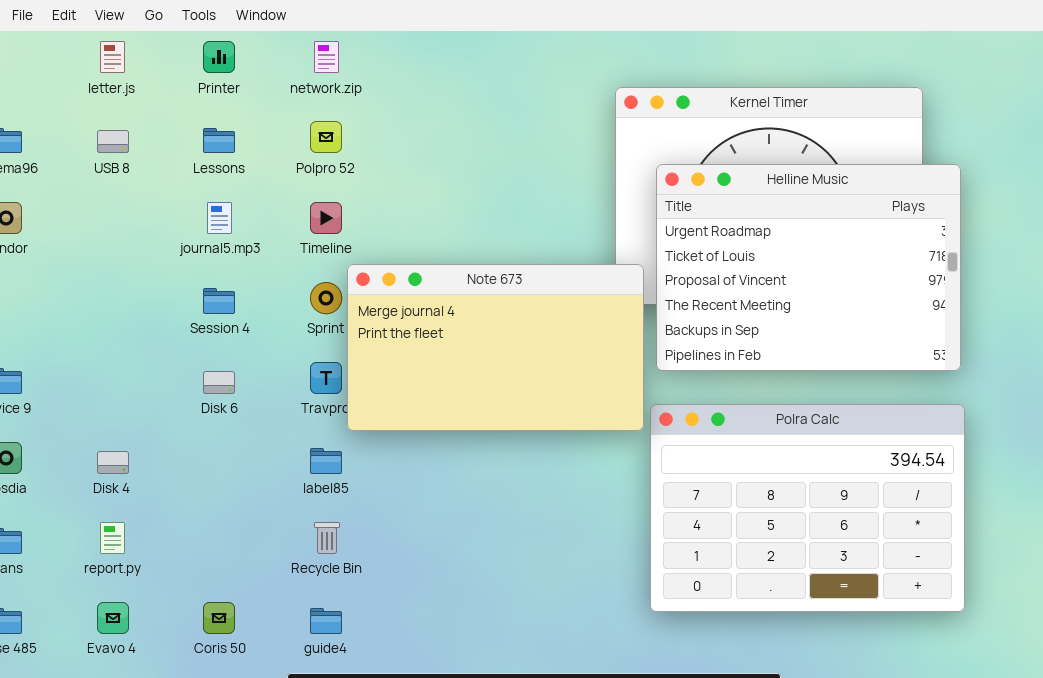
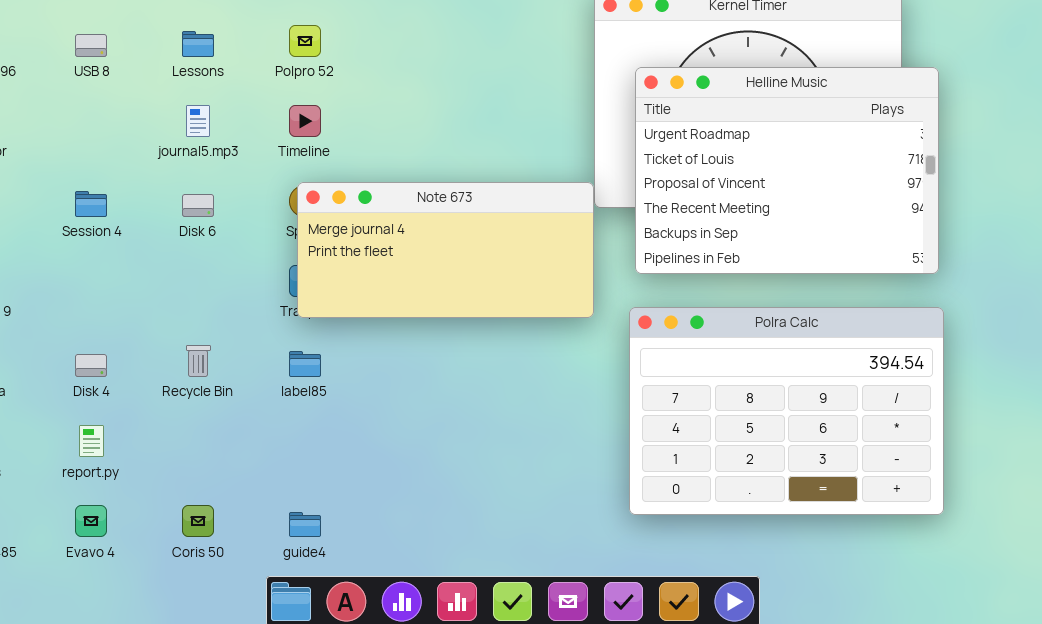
Note 673: [347,264,644,431] -> [297,182,594,318], moved, resized
Session 4: [203,288,235,314] -> [75,191,107,217], moved
Disk 6: [203,371,235,394] -> [182,194,214,217], moved
Recycle Bin: [314,522,340,554] -> [186,345,211,377], moved

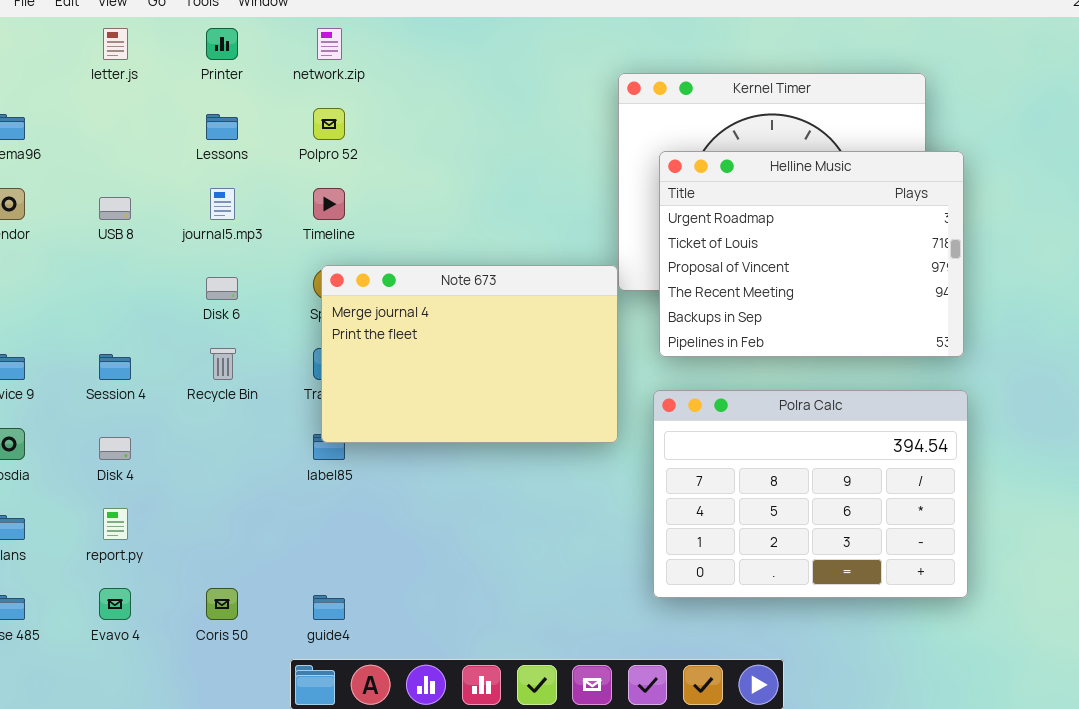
USB 8: [75,34,107,57] -> [99,197,131,220], moved
Note 673: [297,182,594,318] -> [321,265,618,443], resized
Session 4: [75,191,107,217] -> [99,354,131,380], moved
Recycle Bin: [186,345,211,377] -> [210,348,236,380], moved

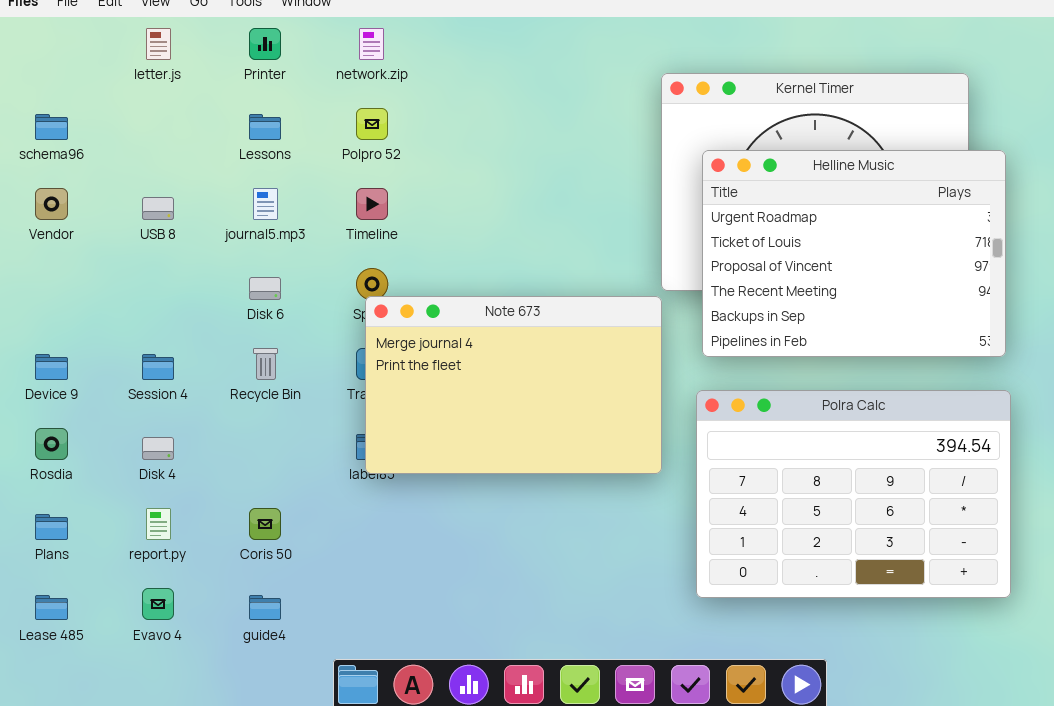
Note 673: [321,265,618,443] -> [365,296,662,474], moved
Coris 50: [206,588,238,620] -> [249,508,281,540], moved
guide4: [313,595,345,620] -> [249,595,281,620], moved

